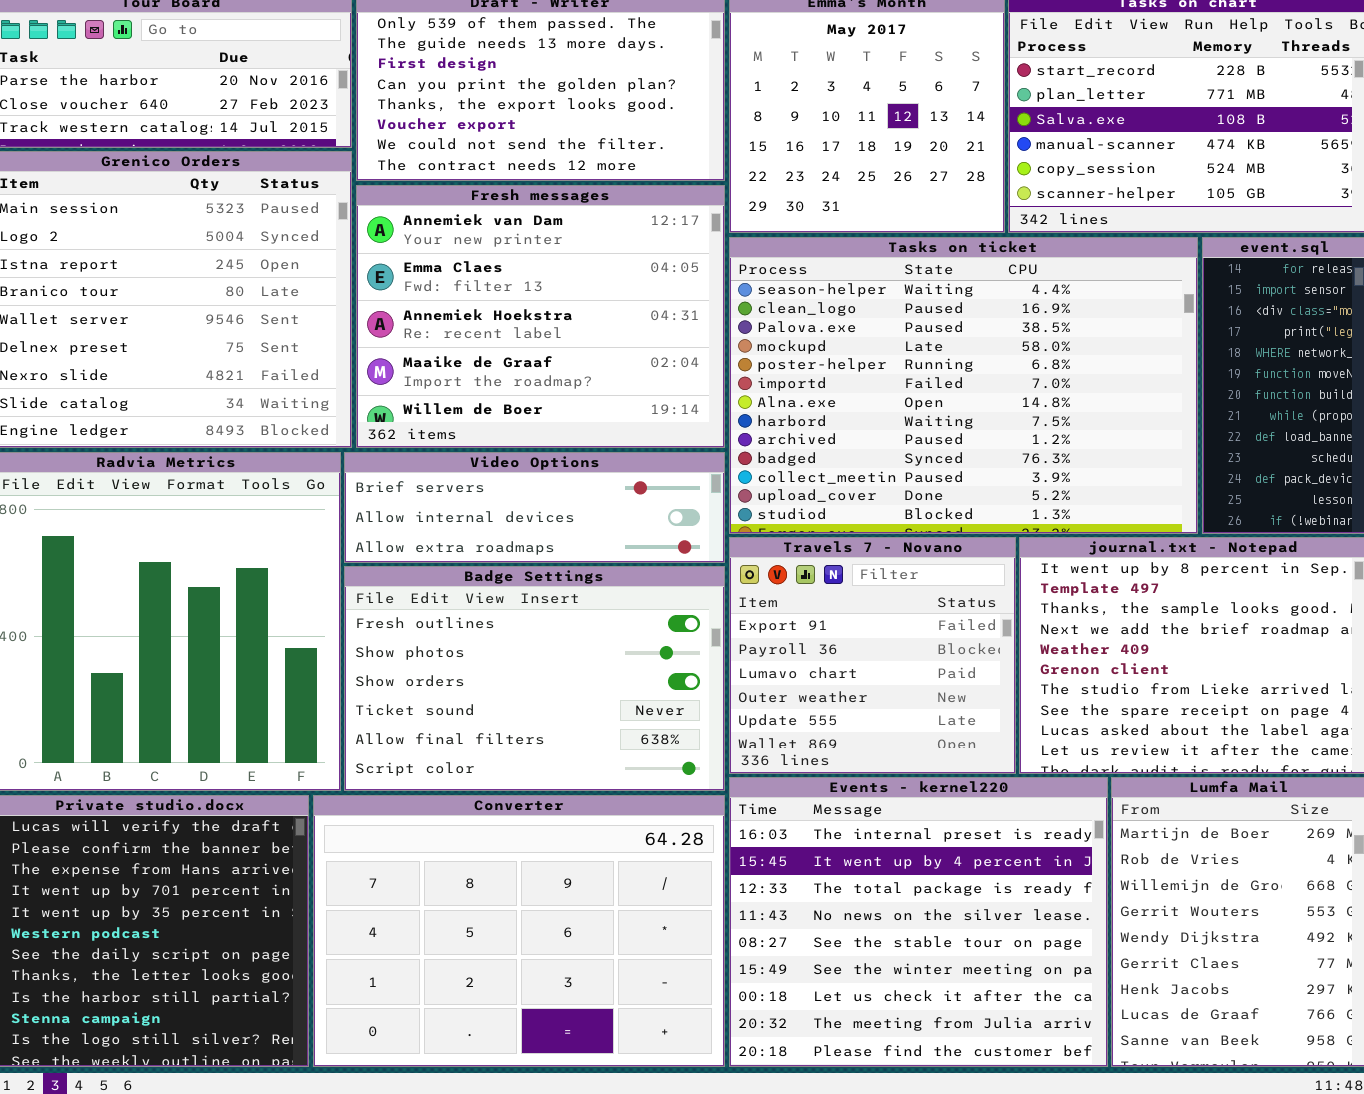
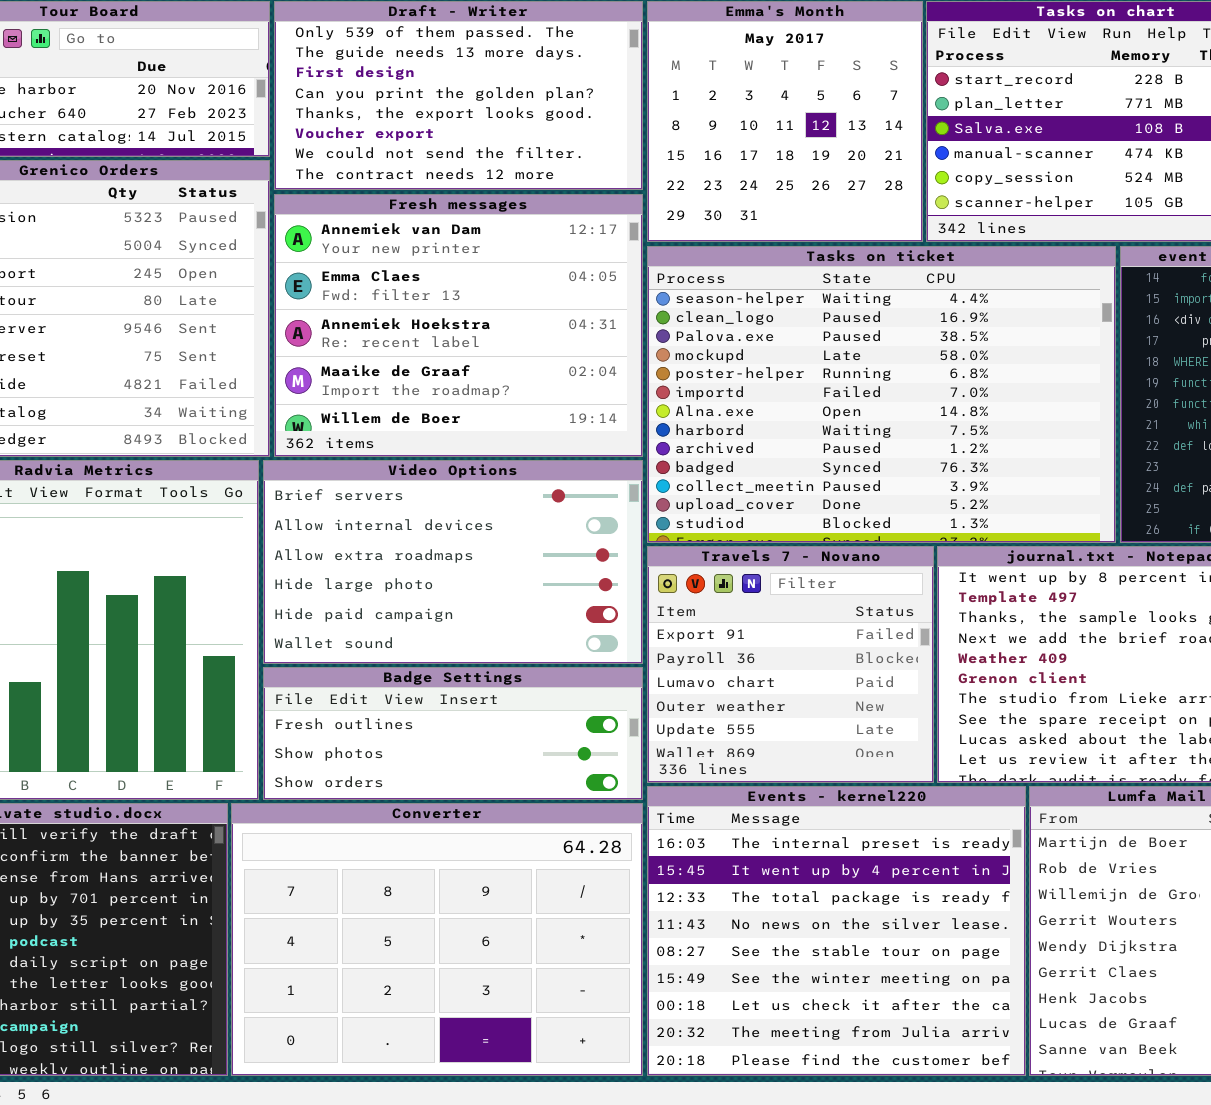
Video Options: [344,452,725,563] -> [263,460,643,664], resized
Badge Settings: [344,566,725,791] -> [263,667,643,800], resized

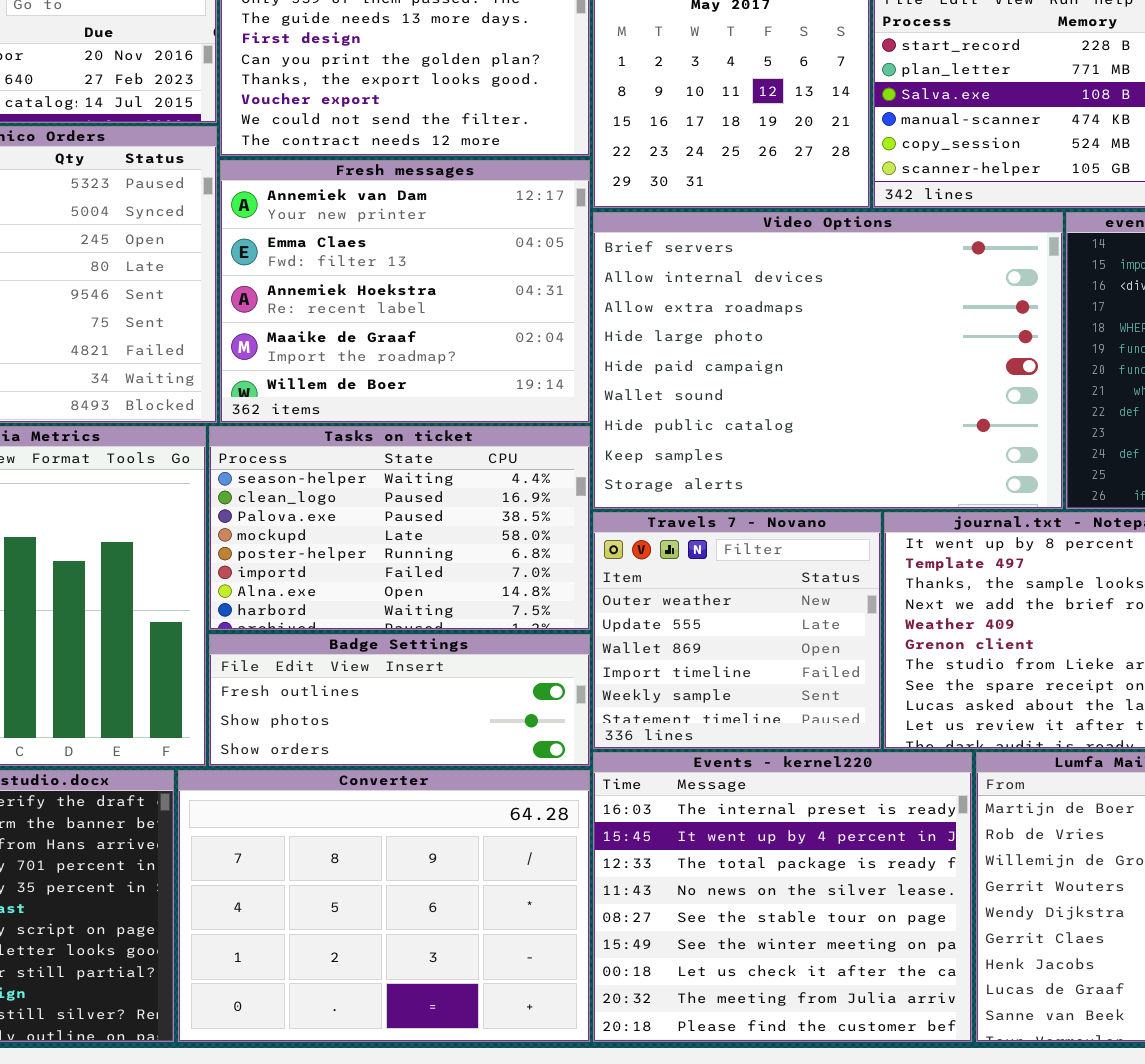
Tasks on ticket: [647,246,1116,543] -> [209,426,590,630], moved, resized
Video Options: [263,460,643,664] -> [593,212,1063,509], moved, resized
Travels 7 - Novano: [647,546,934,783] -> [593,512,881,749], scrolled down 3 rows

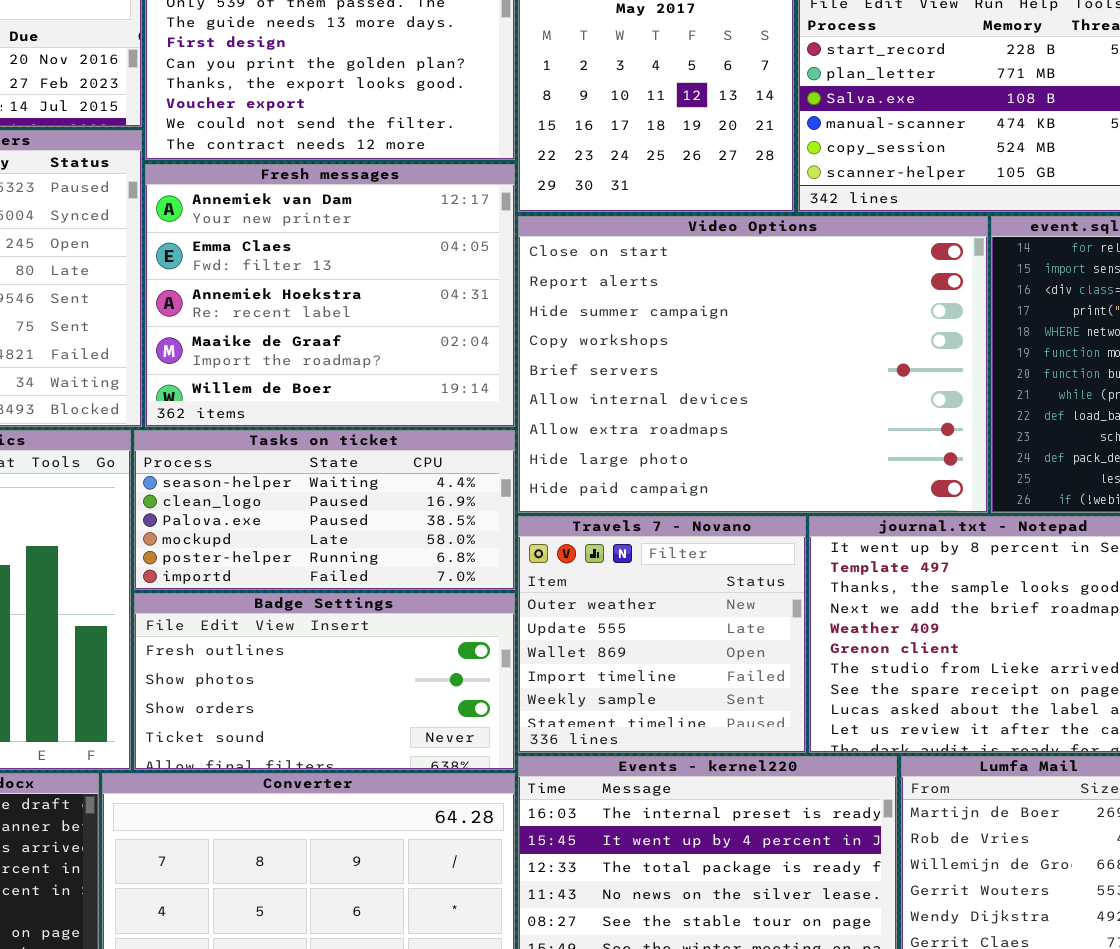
Video Options: [593,212,1063,509] -> [518,216,988,513], scrolled up 4 rows
Tasks on ticket: [209,426,590,630] -> [134,430,515,590], resized
Badge Settings: [209,634,590,766] -> [134,593,515,770], resized

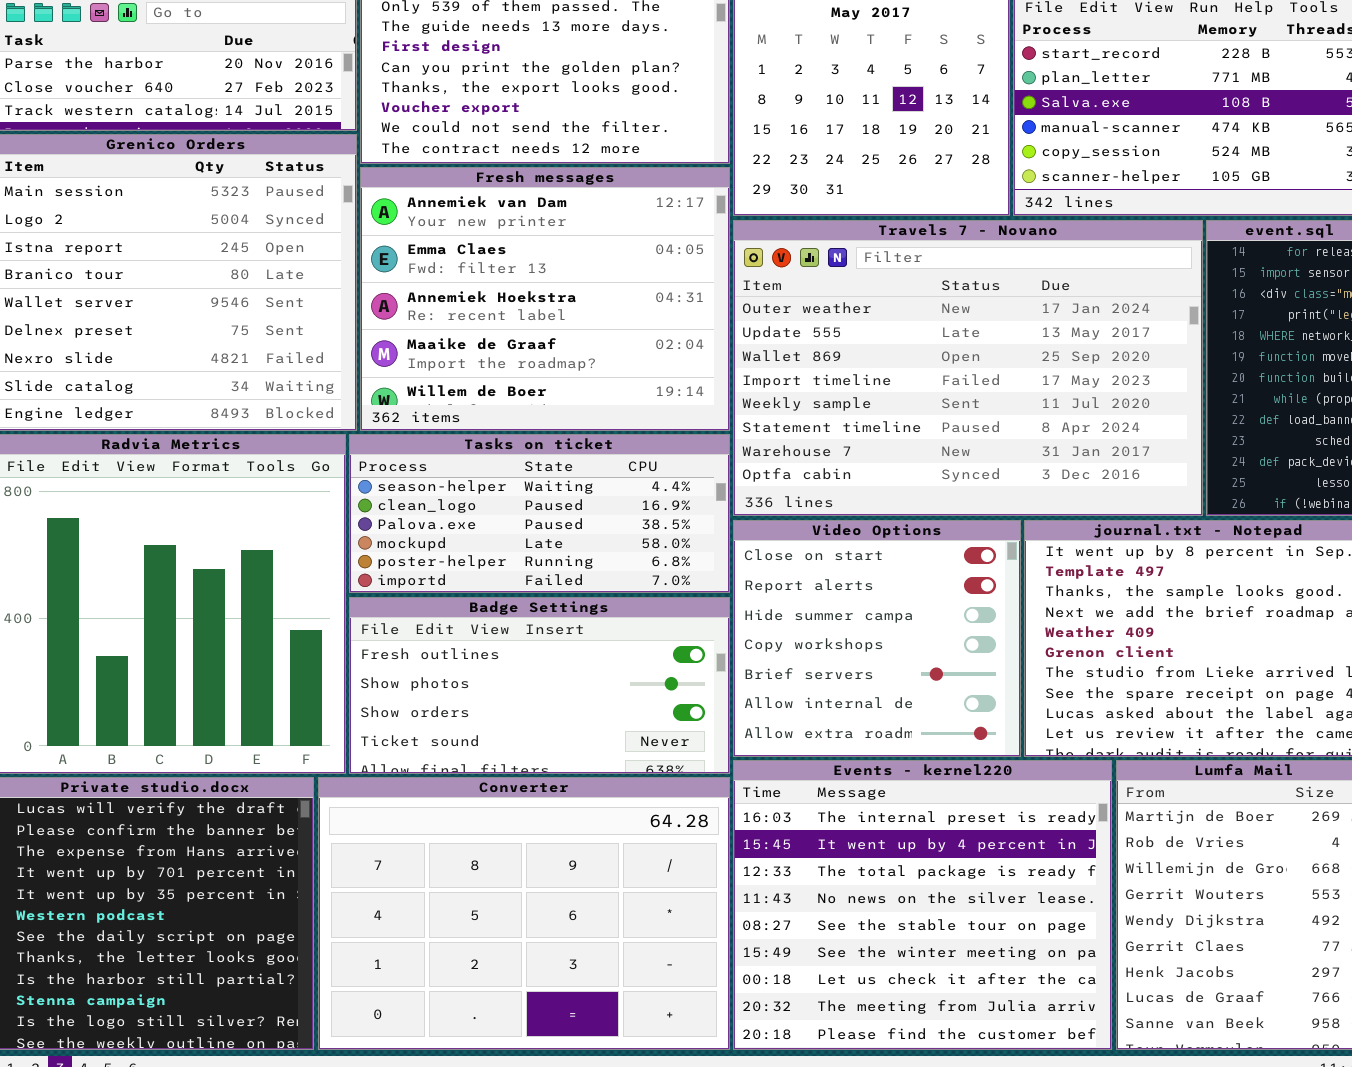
Video Options: [518,216,988,513] -> [733,520,1021,757], moved, resized
Travels 7 - Novano: [518,516,806,753] -> [733,220,1203,516], moved, resized

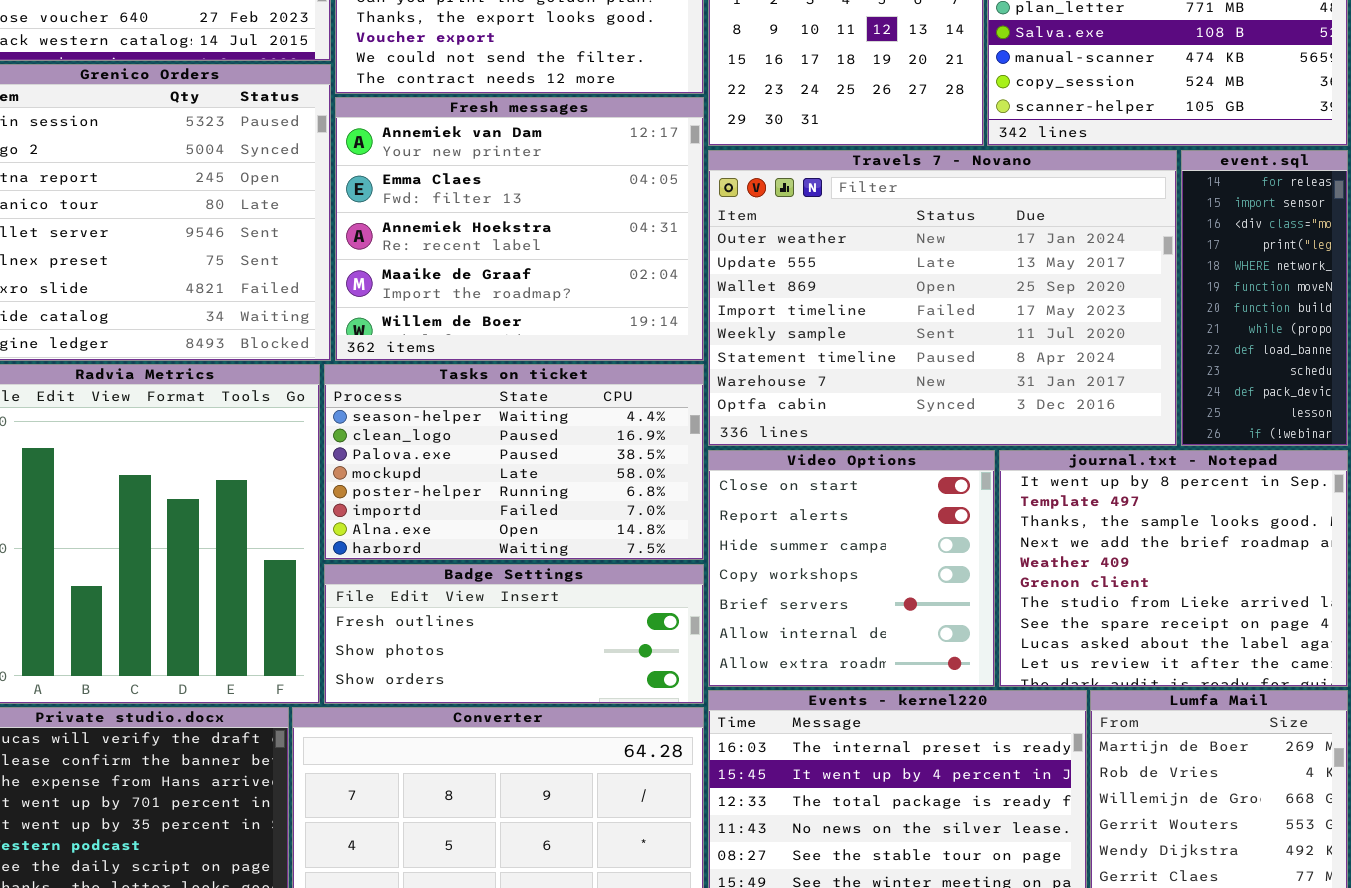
Tasks on ticket: [349,434,730,593] -> [324,364,704,560], resized
Badge Settings: [349,597,730,774] -> [324,564,704,704], resized

